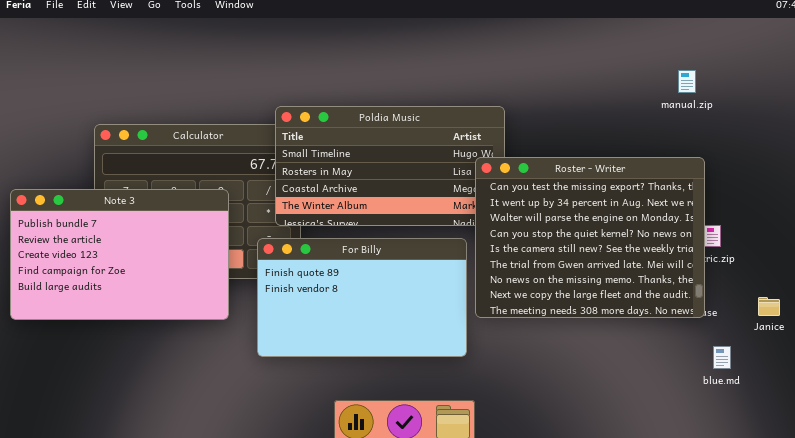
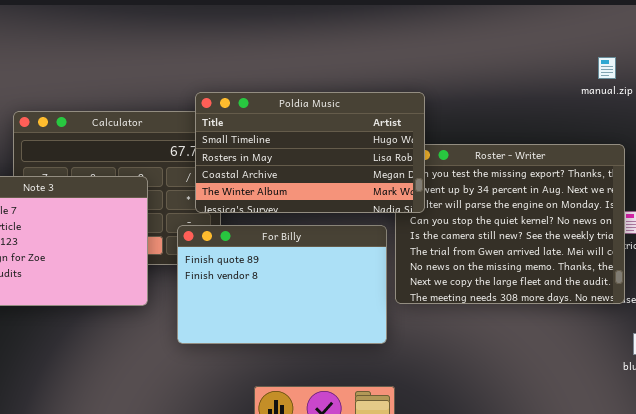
Poldia Music: [275,106,505,226] -> [195,92,425,213], raised

